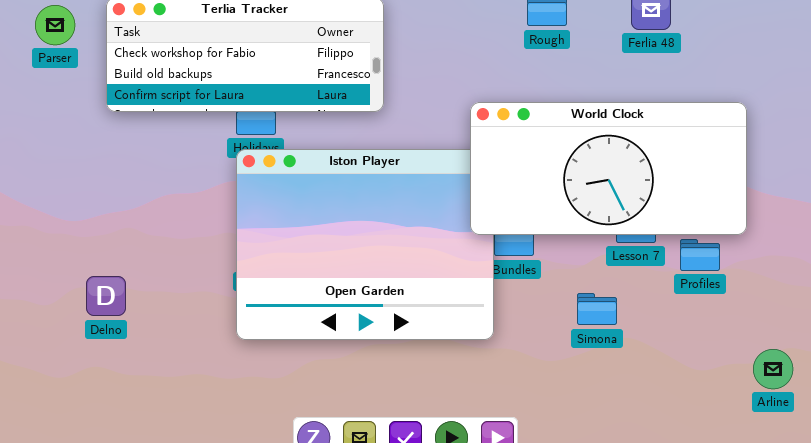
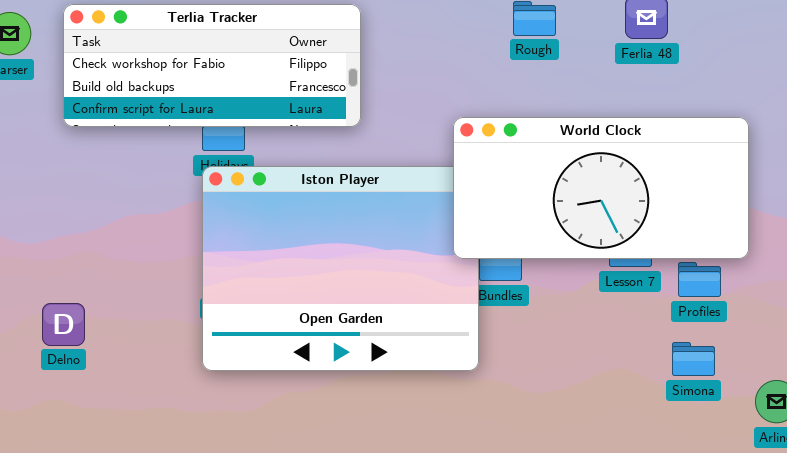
Simona: [577,293,617,325] -> [672,342,715,376], moved

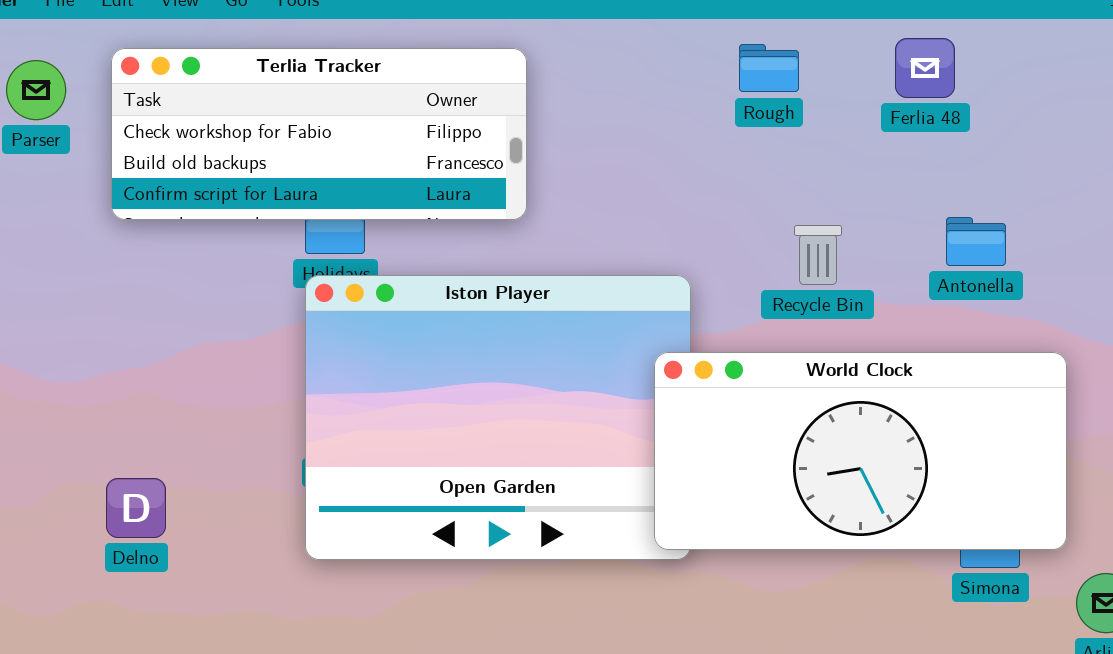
World Clock: [453,117,749,259] -> [654,352,1067,550], moved
Delno: [42,303,85,346] -> [106,478,166,538], moved

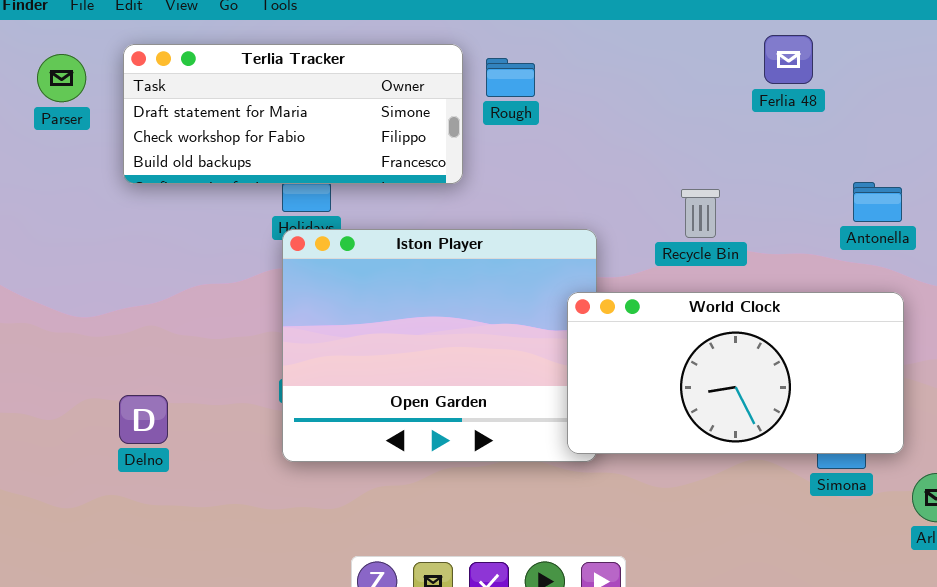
Rough: [739,44,799,92] -> [486,58,535,97], moved
Terlia Tracker: [111,48,527,220] -> [123,44,463,184], scrolled up 1 row
Antonella: [946,217,1006,266] -> [853,182,902,222], moved

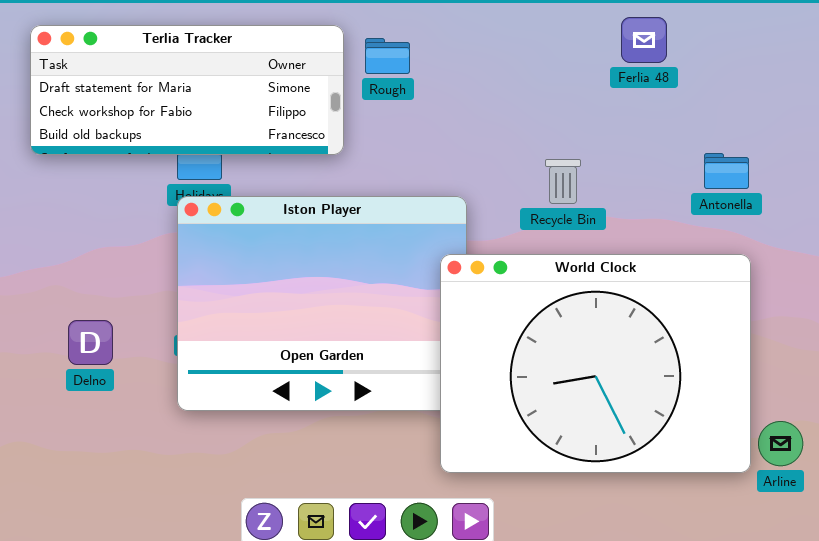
World Clock: [567,292,904,454] -> [440,254,751,473], resized
Delno: [119,395,168,444] -> [68,320,113,365], moved

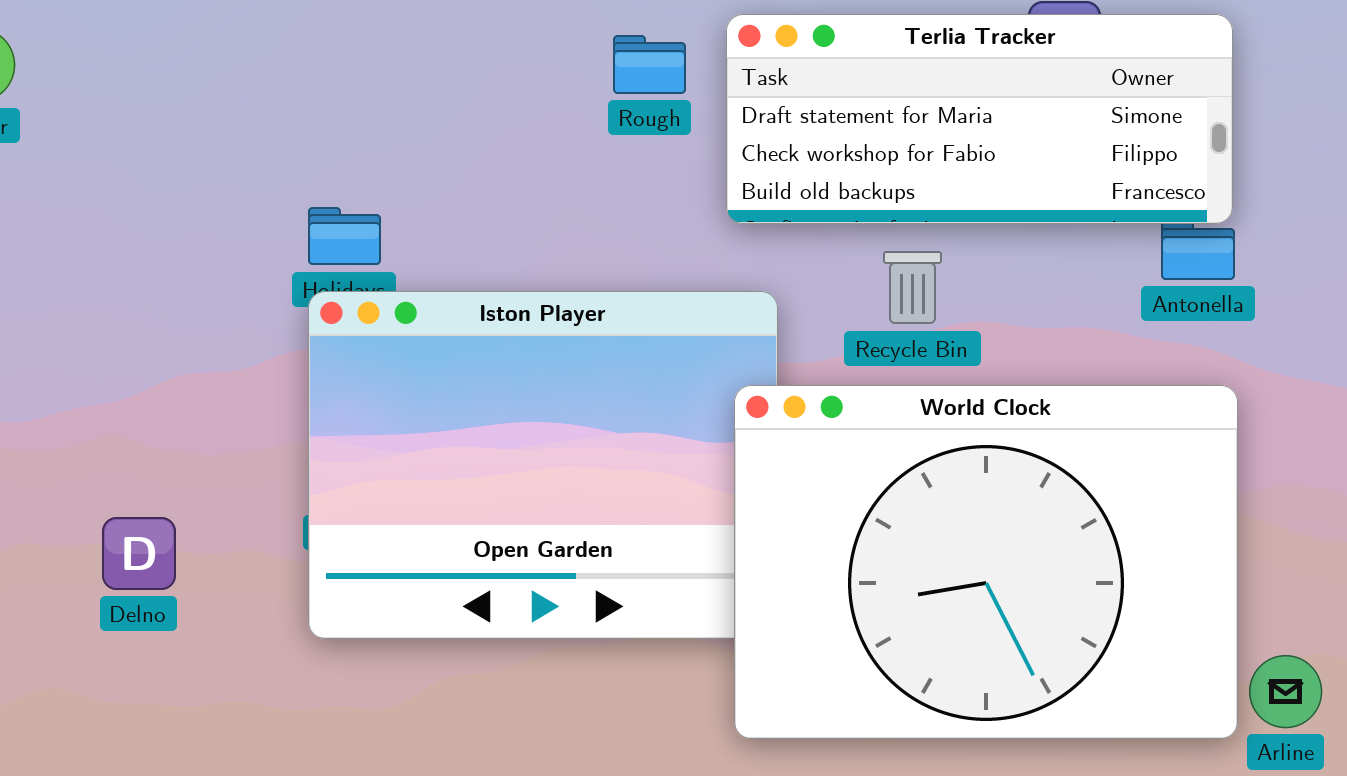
Terlia Tracker: [30,25,344,155] -> [726,14,1233,224], moved
Recycle Bin: [545,159,581,204] -> [883,251,942,324], moved
Delno: [68,320,113,365] -> [102,517,176,590], moved

